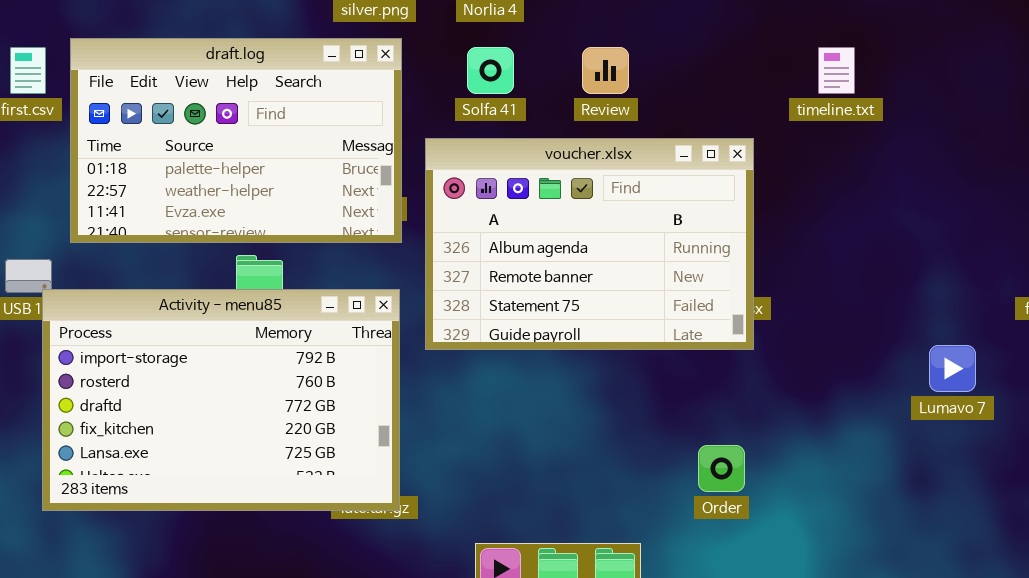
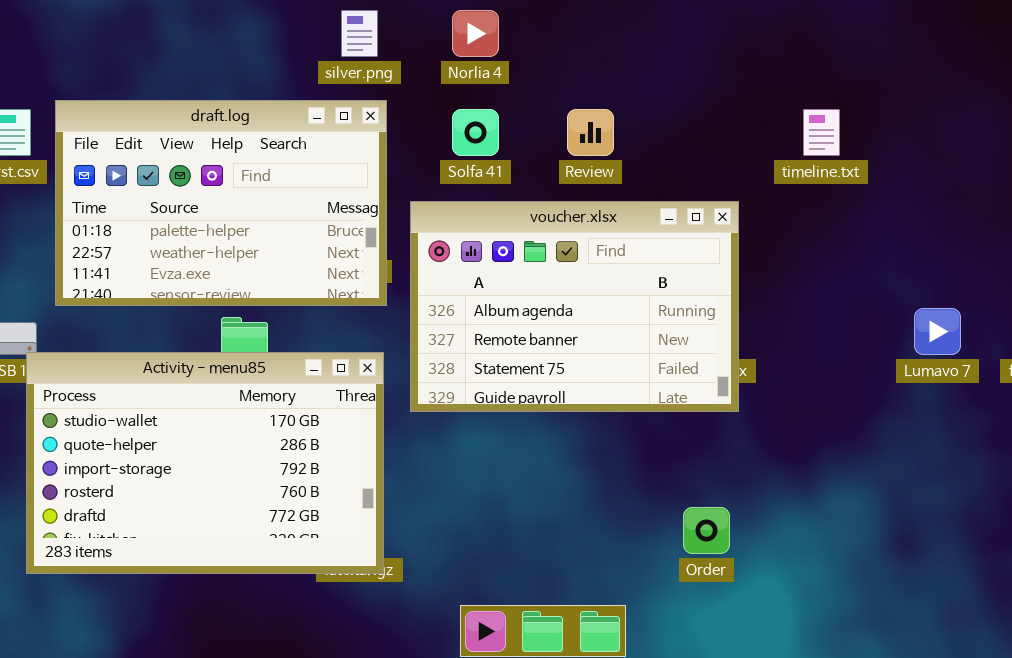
Activity - menu85: [42,289,400,511] -> [26,352,384,574], scrolled up 2 rows
Lumavo 7: [929,345,976,392] -> [914,308,961,355], moved

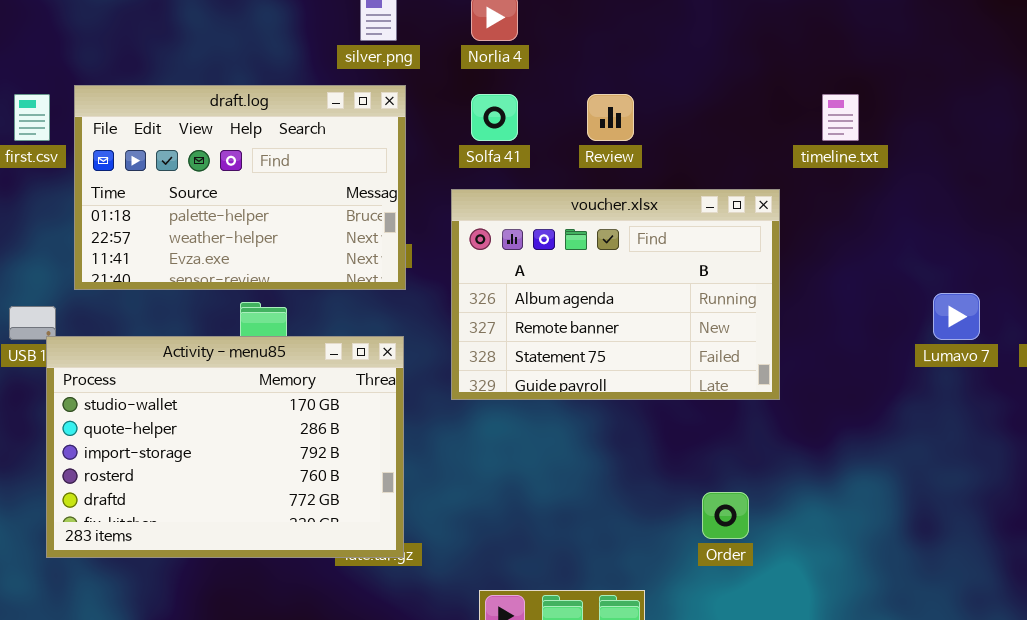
voucher.xlsx: [410,201,739,412] -> [451,189,780,400], moved

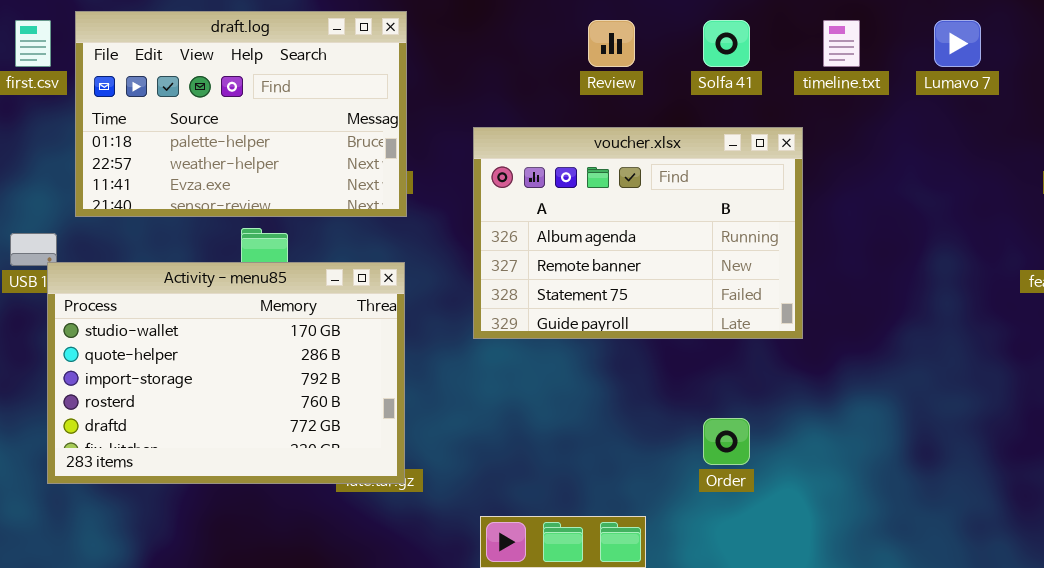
Solfa 41: [471,94,518,141] -> [703,20,750,67], moved
voucher.xlsx: [451,189,780,400] -> [473,127,803,339], moved
Lumavo 7: [933,293,980,340] -> [934,20,981,67], moved

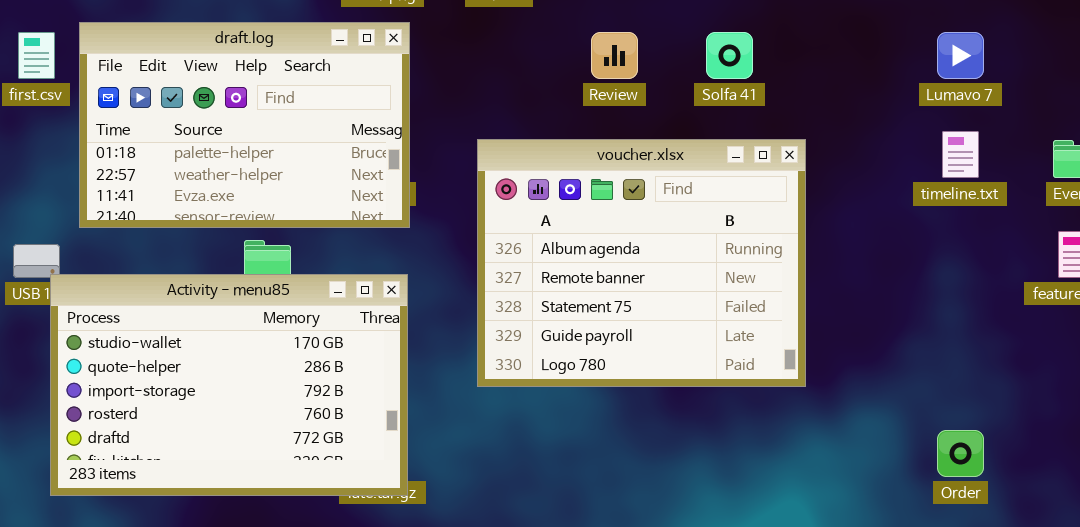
timeline.txt: [823,20,860,67] -> [942,131,979,178], moved
voucher.xlsx: [473,127,803,339] -> [477,139,806,387], resized
Order: [703,418,750,465] -> [937,430,984,477], moved

